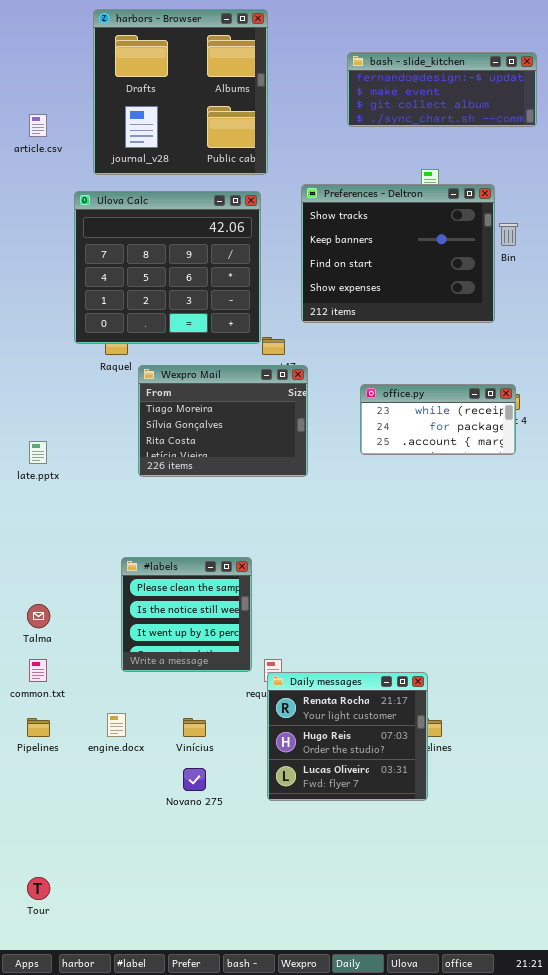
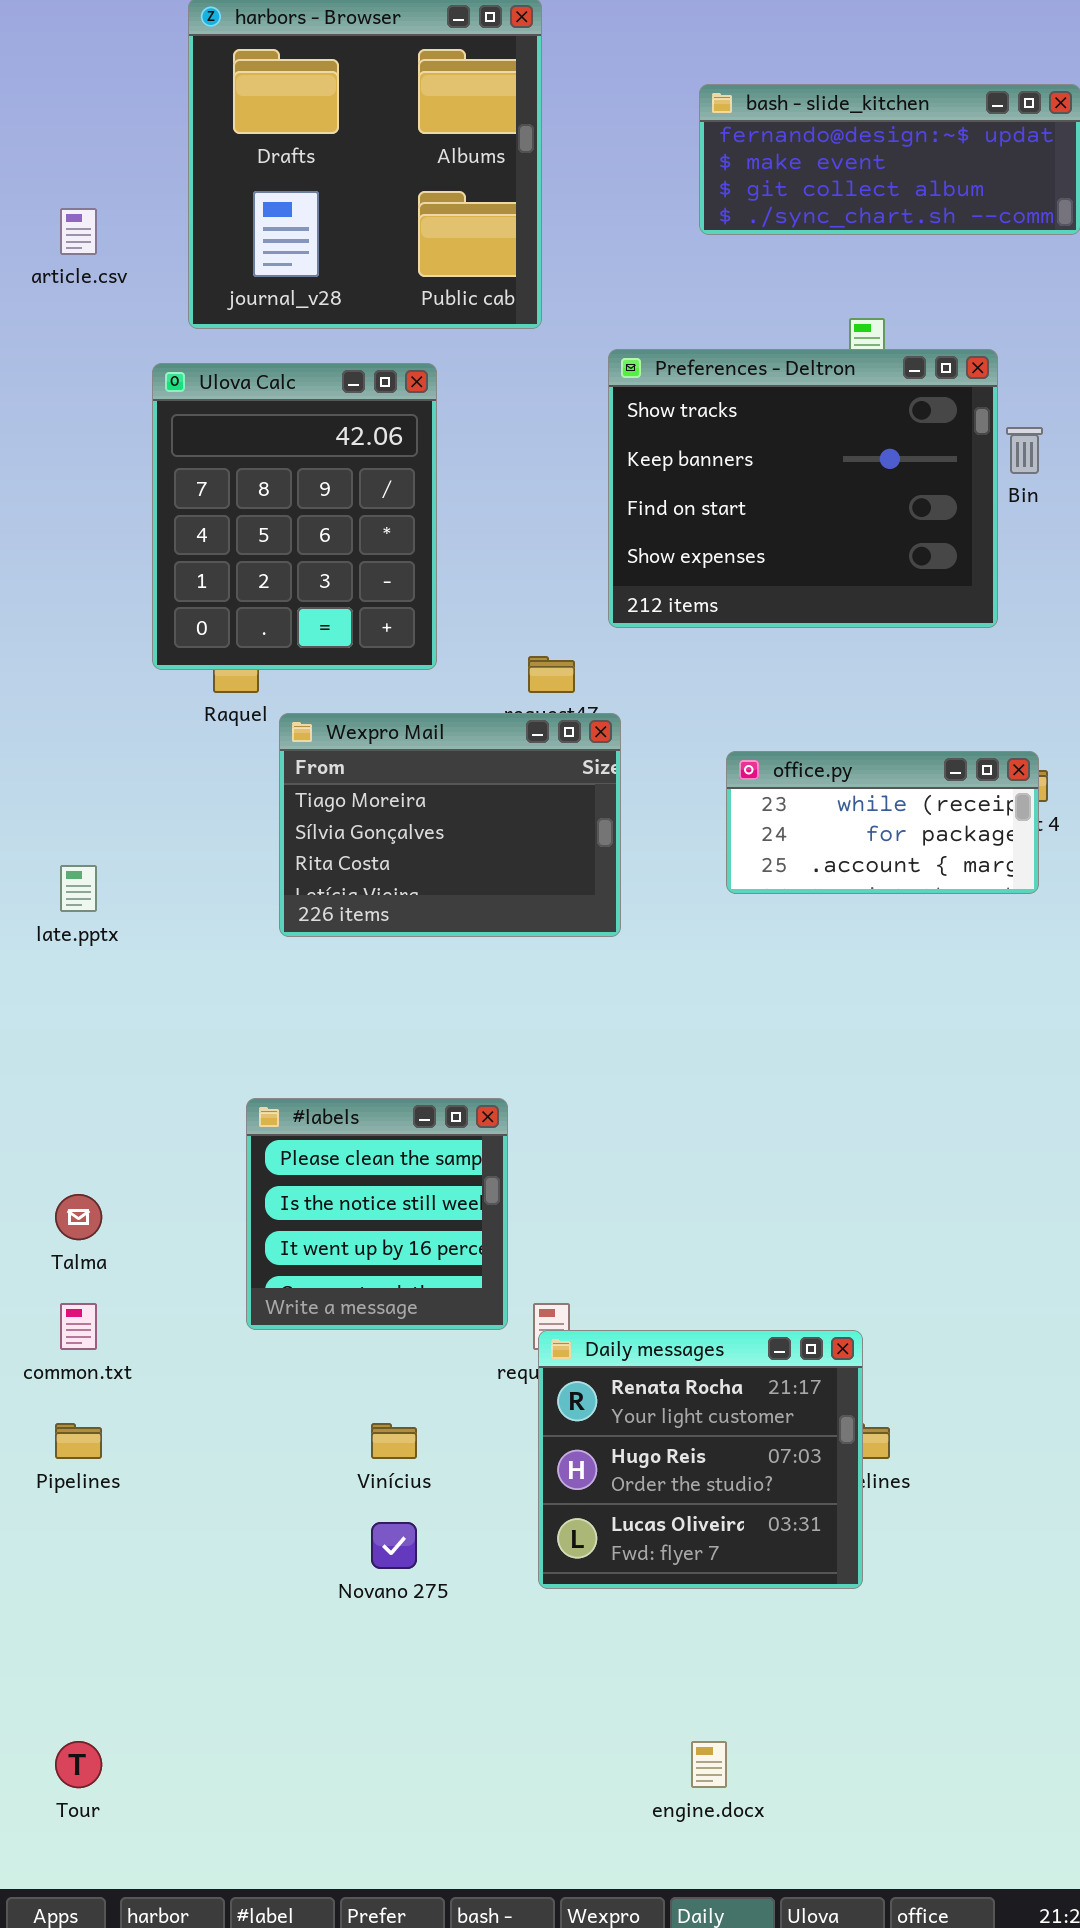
Ulova Calc: [74,191,261,344] -> [152,363,437,670], resized
engine.docx: [107,713,126,737] -> [691,1741,727,1788], moved

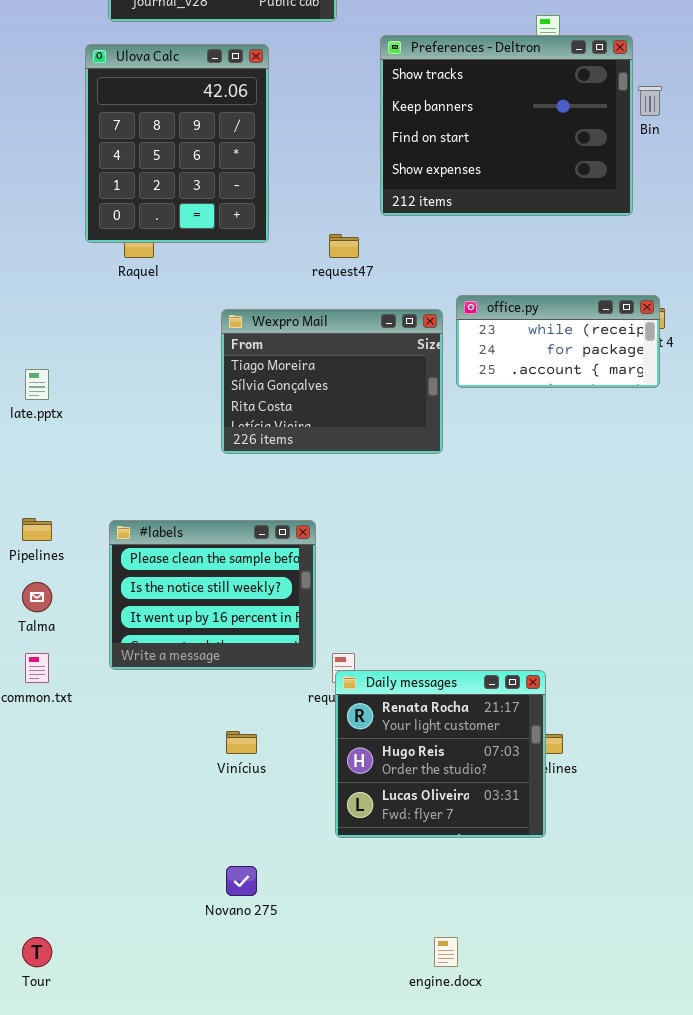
Wexpro Mail: [279,713,621,937] -> [221,309,443,454], moved
#labels: [246,1098,508,1330] -> [109,520,316,670], resized
Pipelines: [55,1423,102,1459] -> [22,518,52,541], moved
Novano 275: [371,1522,417,1569] -> [226,866,257,896], moved

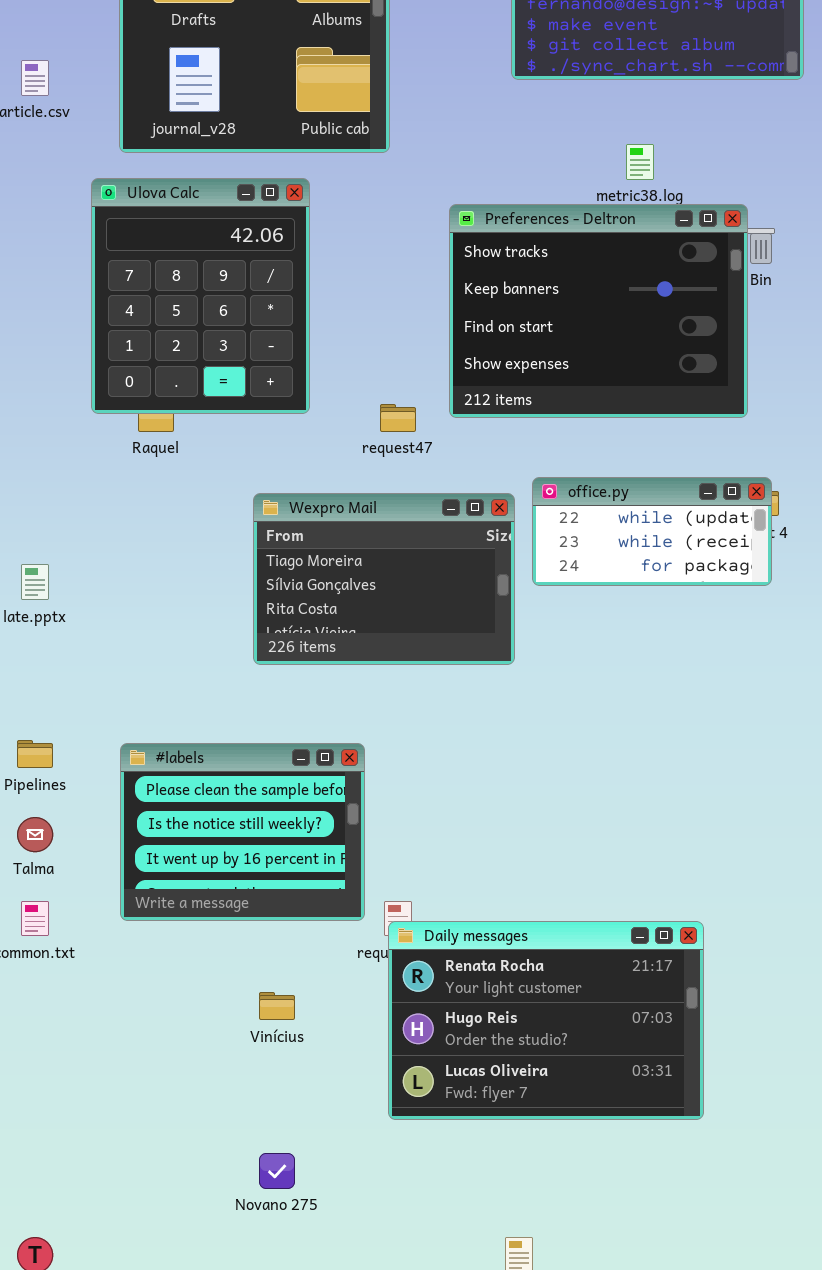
Preferences - Deltron: [380,35,633,216] -> [449,204,748,418], moved
office.py: [456,295,660,388] -> [532,477,772,586], scrolled up 1 row
Daily messages: [335,670,546,838] -> [388,921,704,1120], resized

